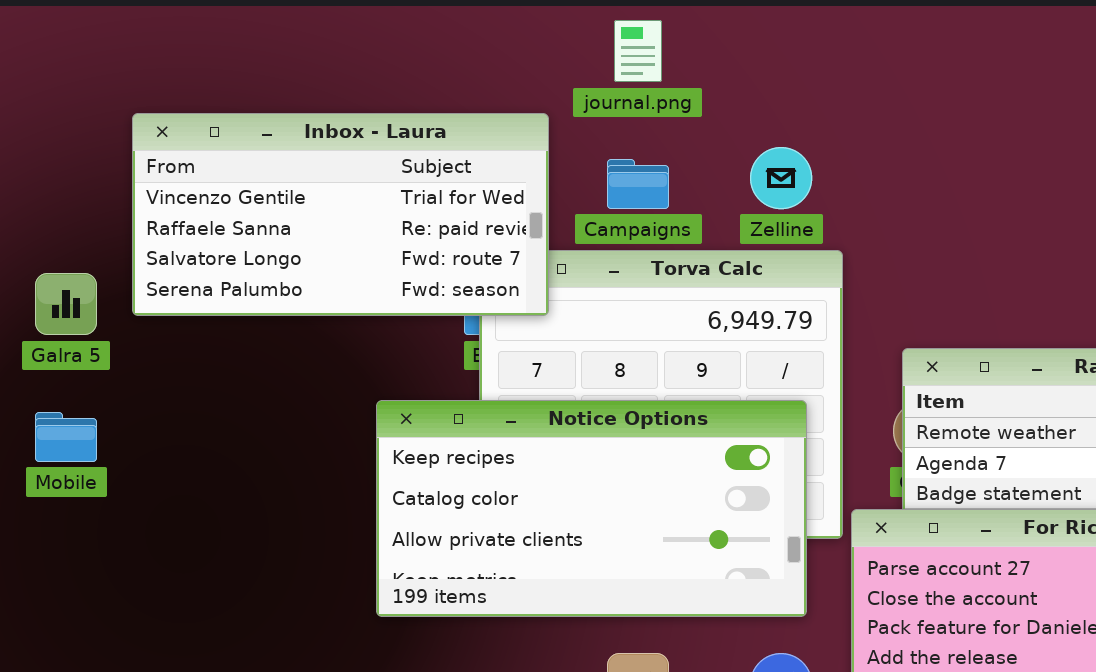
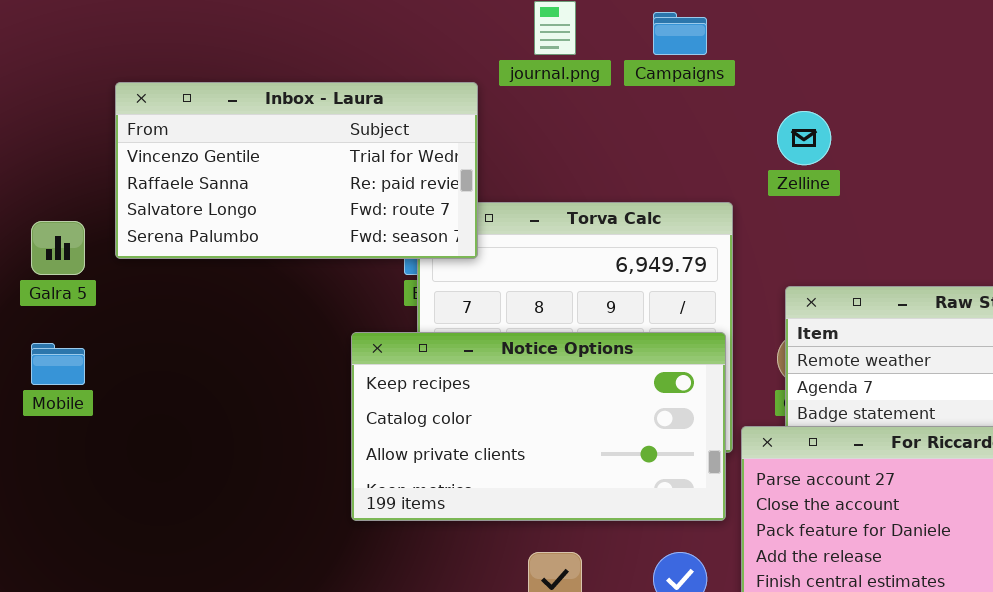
Zelline: [750,147,812,209] -> [777,111,831,165], moved
Campaigns: [607,159,669,209] -> [653,12,707,55], moved
Notice Options: [376,400,807,617] -> [351,332,726,521], moved

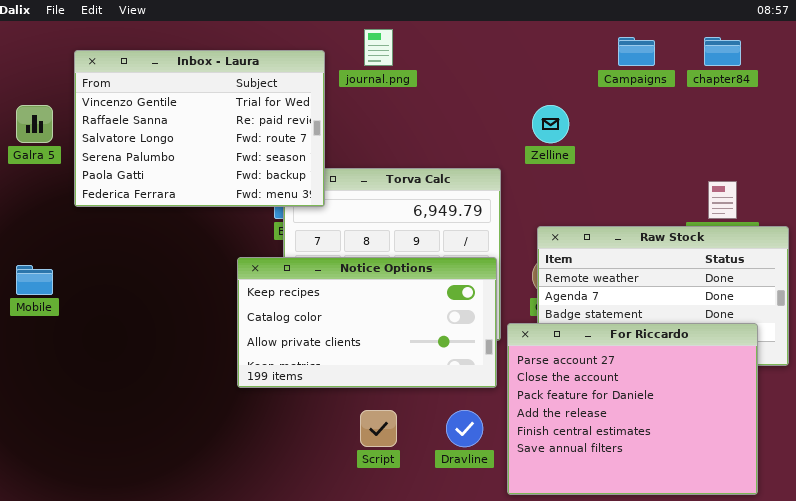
Campaigns: [653,12,707,55] -> [618,37,655,66], moved
Inbox - Laura: [115,82,478,259] -> [74,50,325,207], resized
Galra 5: [31,221,85,275] -> [16,105,53,143], moved

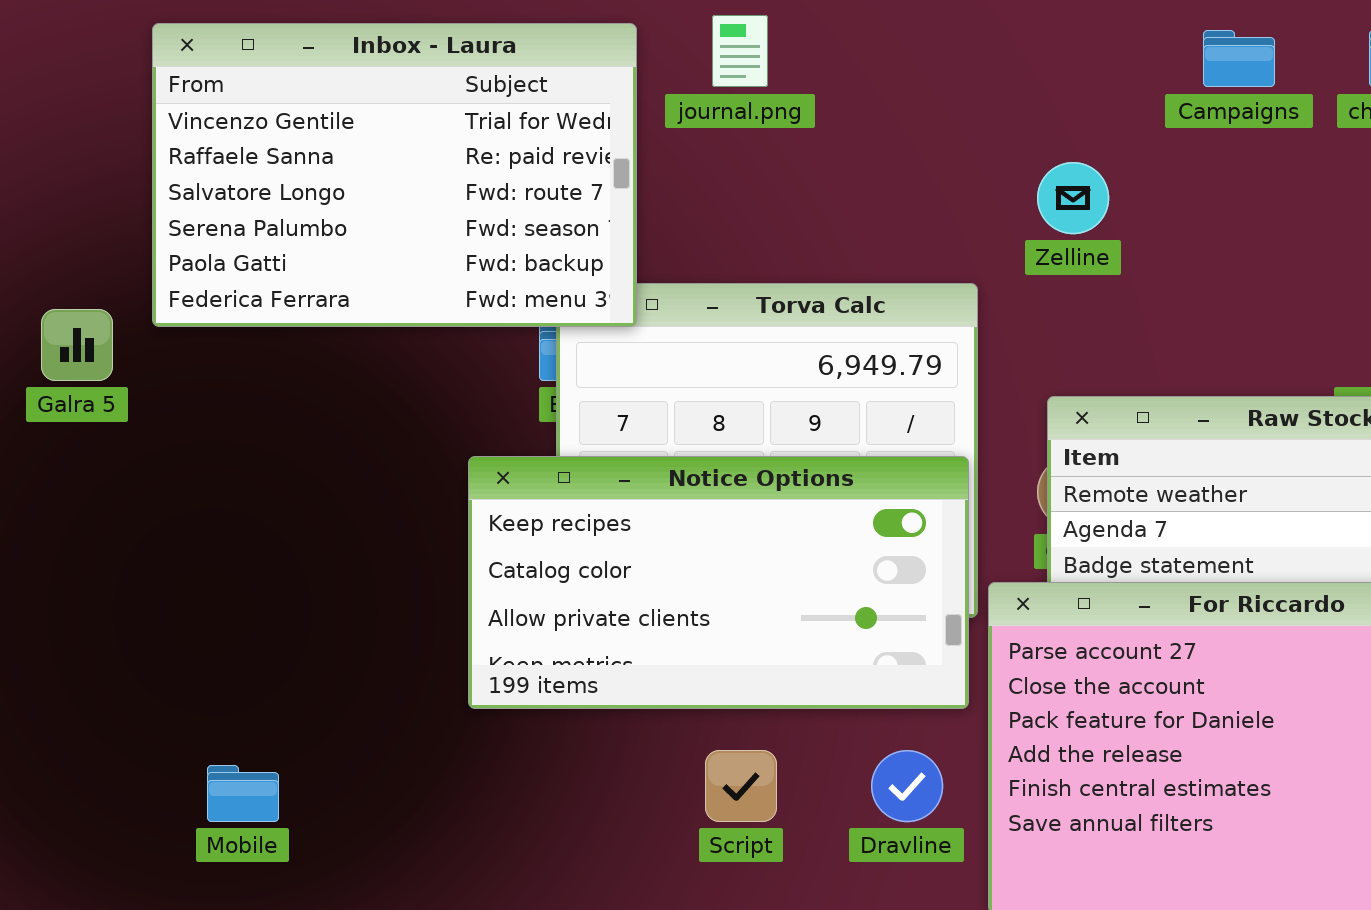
Inbox - Laura: [74,50,325,207] -> [152,23,637,327], moved
Galra 5: [16,105,53,143] -> [41,309,113,381], moved
Mobile: [16,265,53,295] -> [207,765,279,822], moved

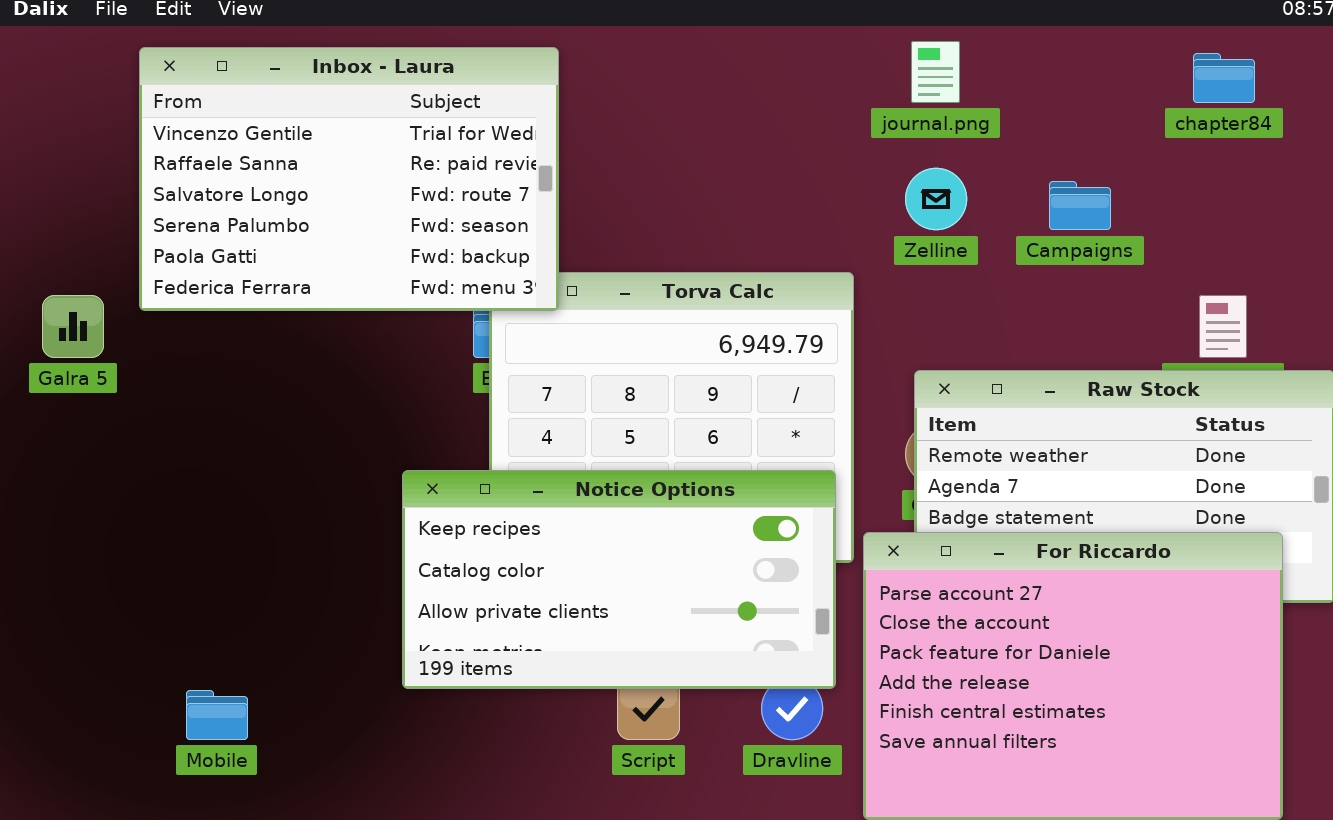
journal.png: [712,15,768,87] -> [911,41,960,103], moved
Campaigns: [1203,30,1275,87] -> [1049,181,1111,230], moved
Notice Options: [468,456,969,709] -> [402,470,836,689], moved

